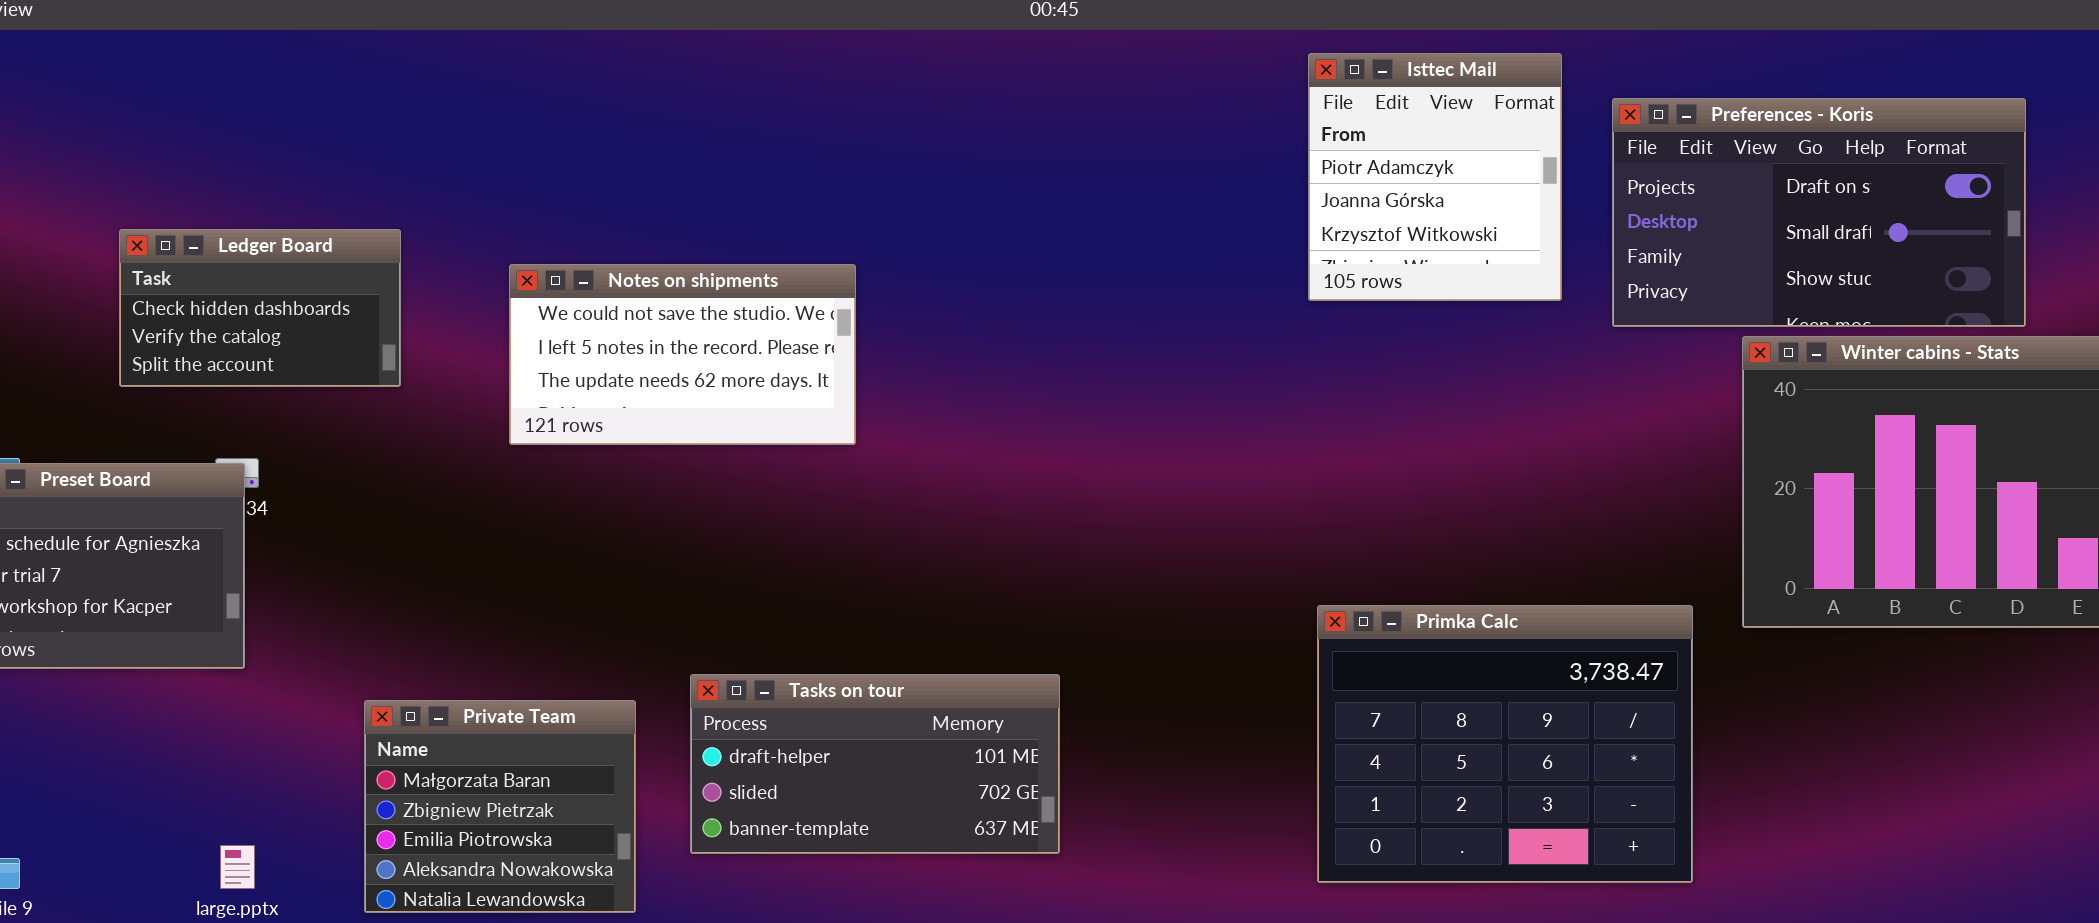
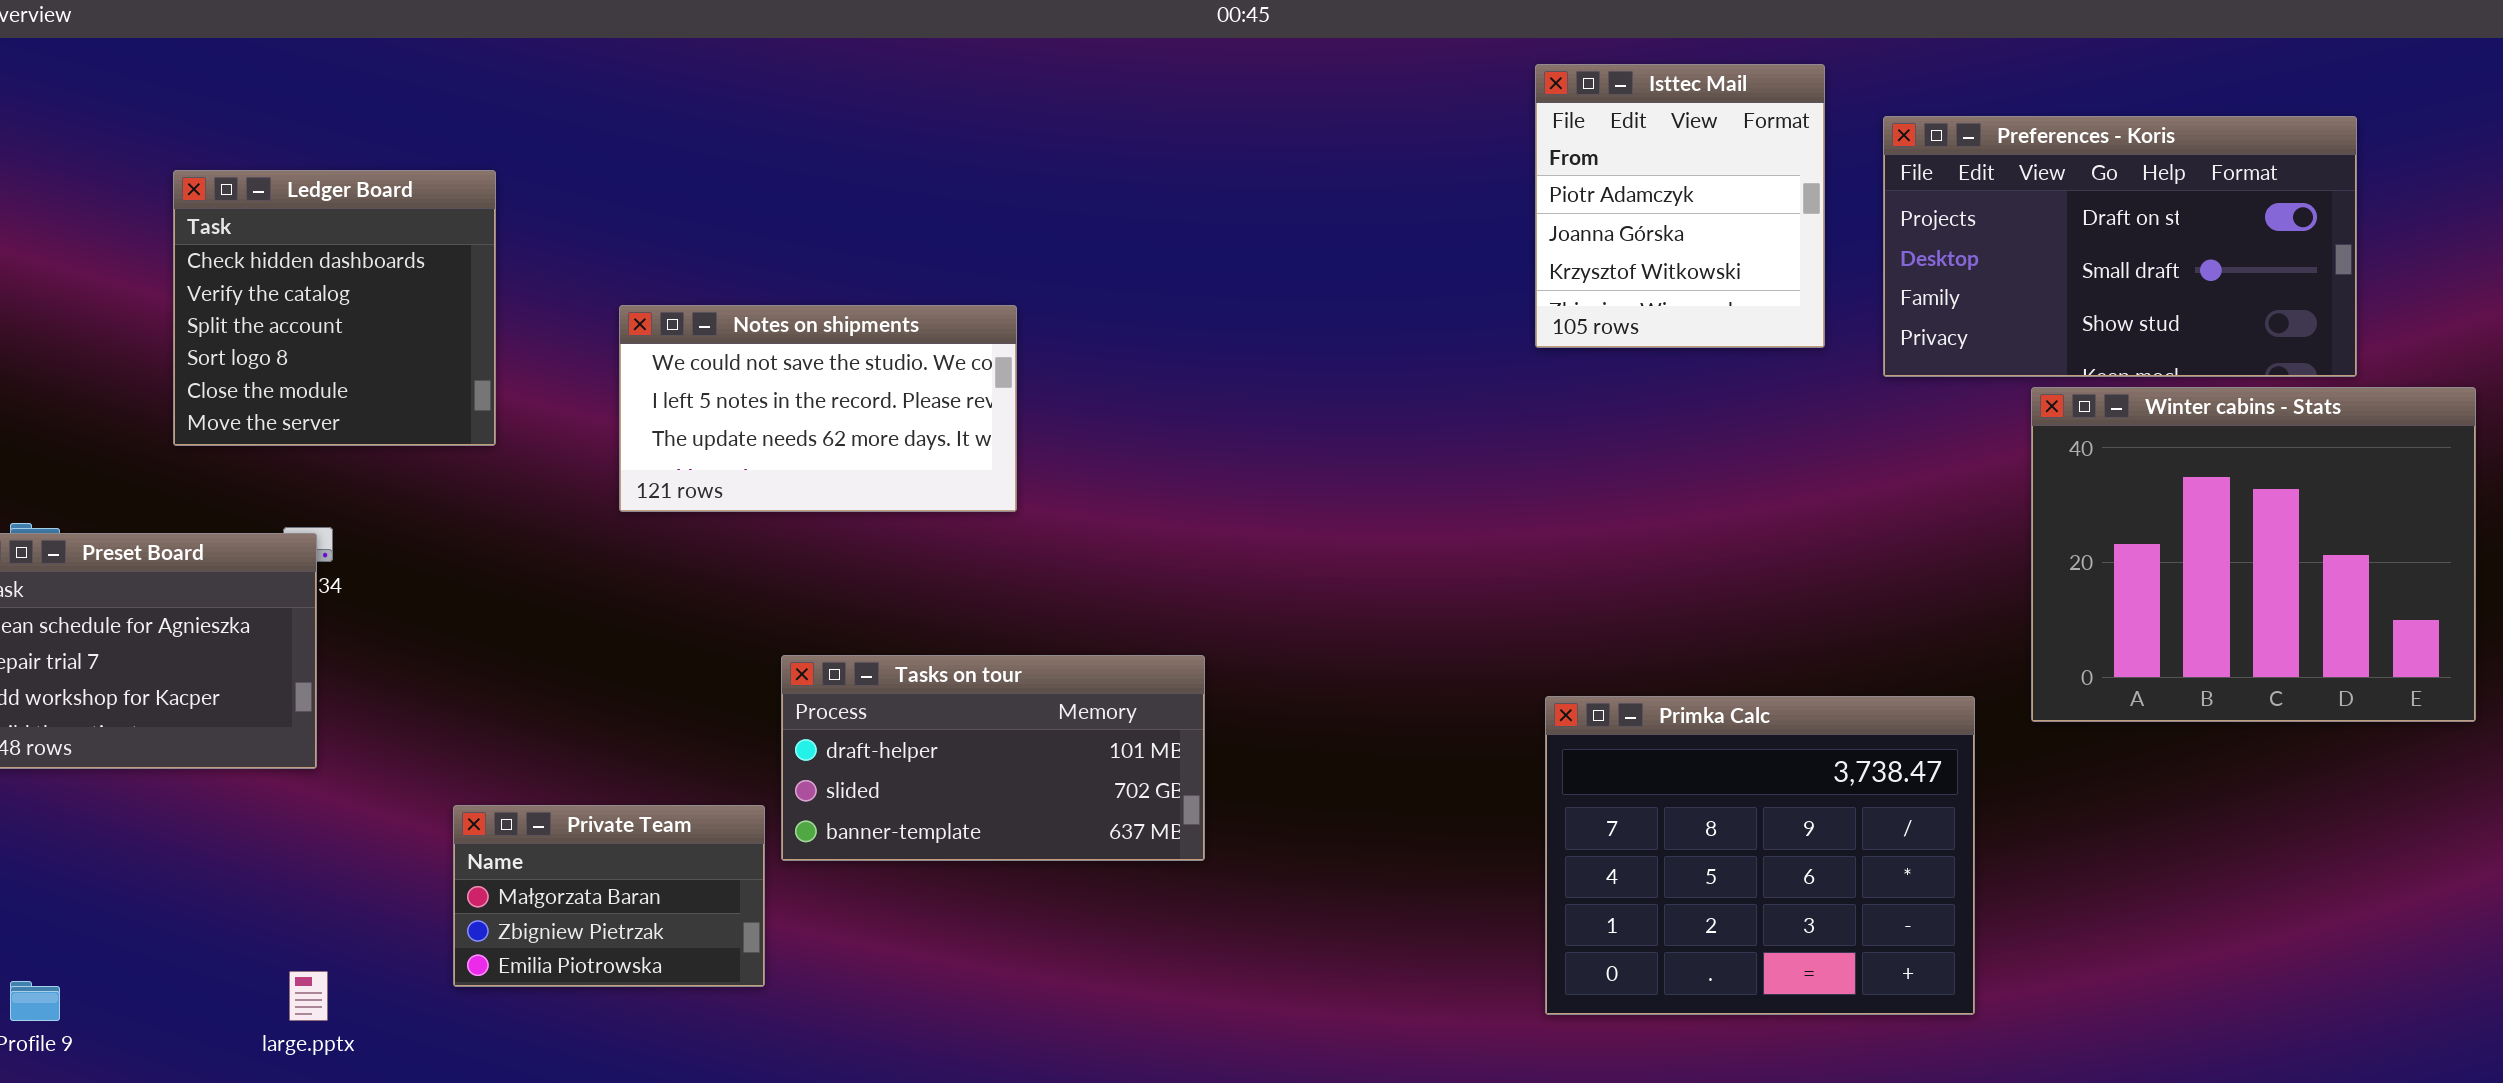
Ledger Board: [119,229,401,387] -> [173,170,496,446], resized
Tasks on tour: [690,674,1060,854] -> [781,655,1205,861], moved
Private Team: [364,700,636,913] -> [453,805,765,987], resized

